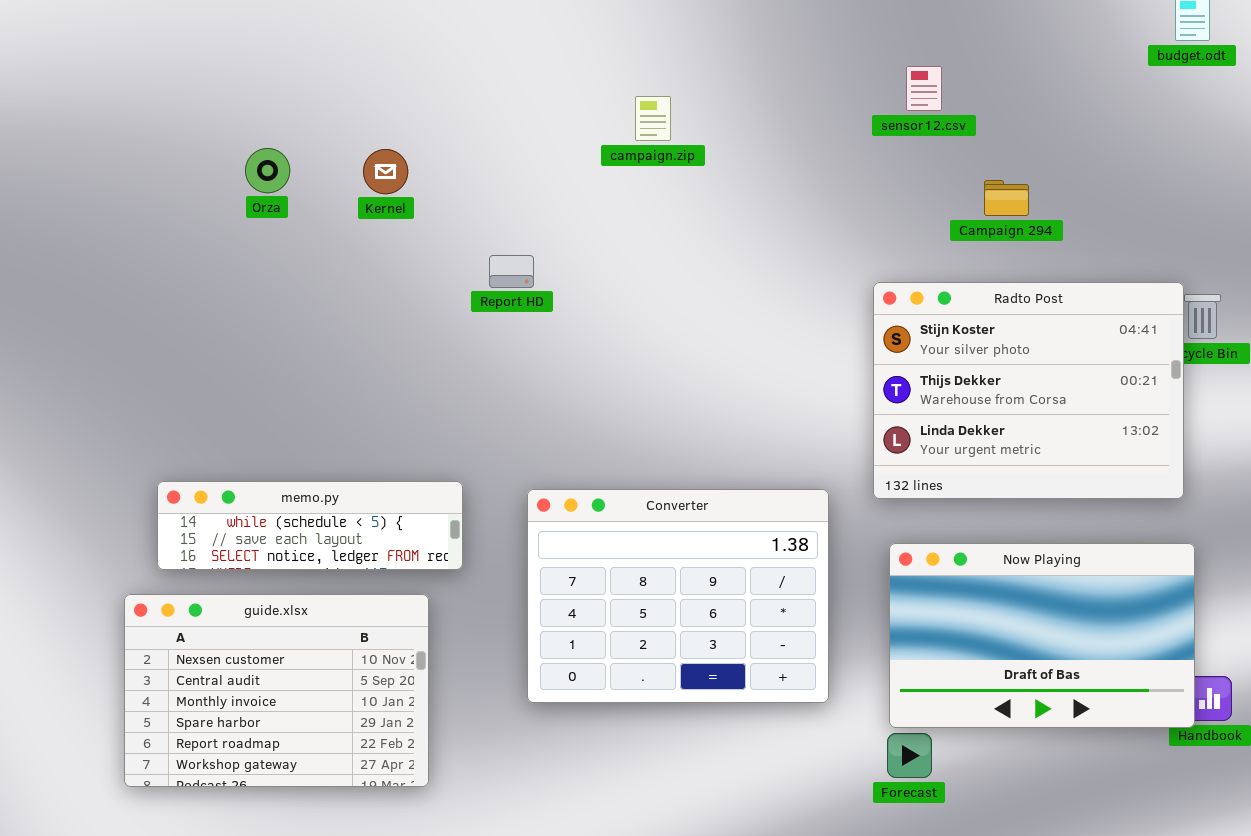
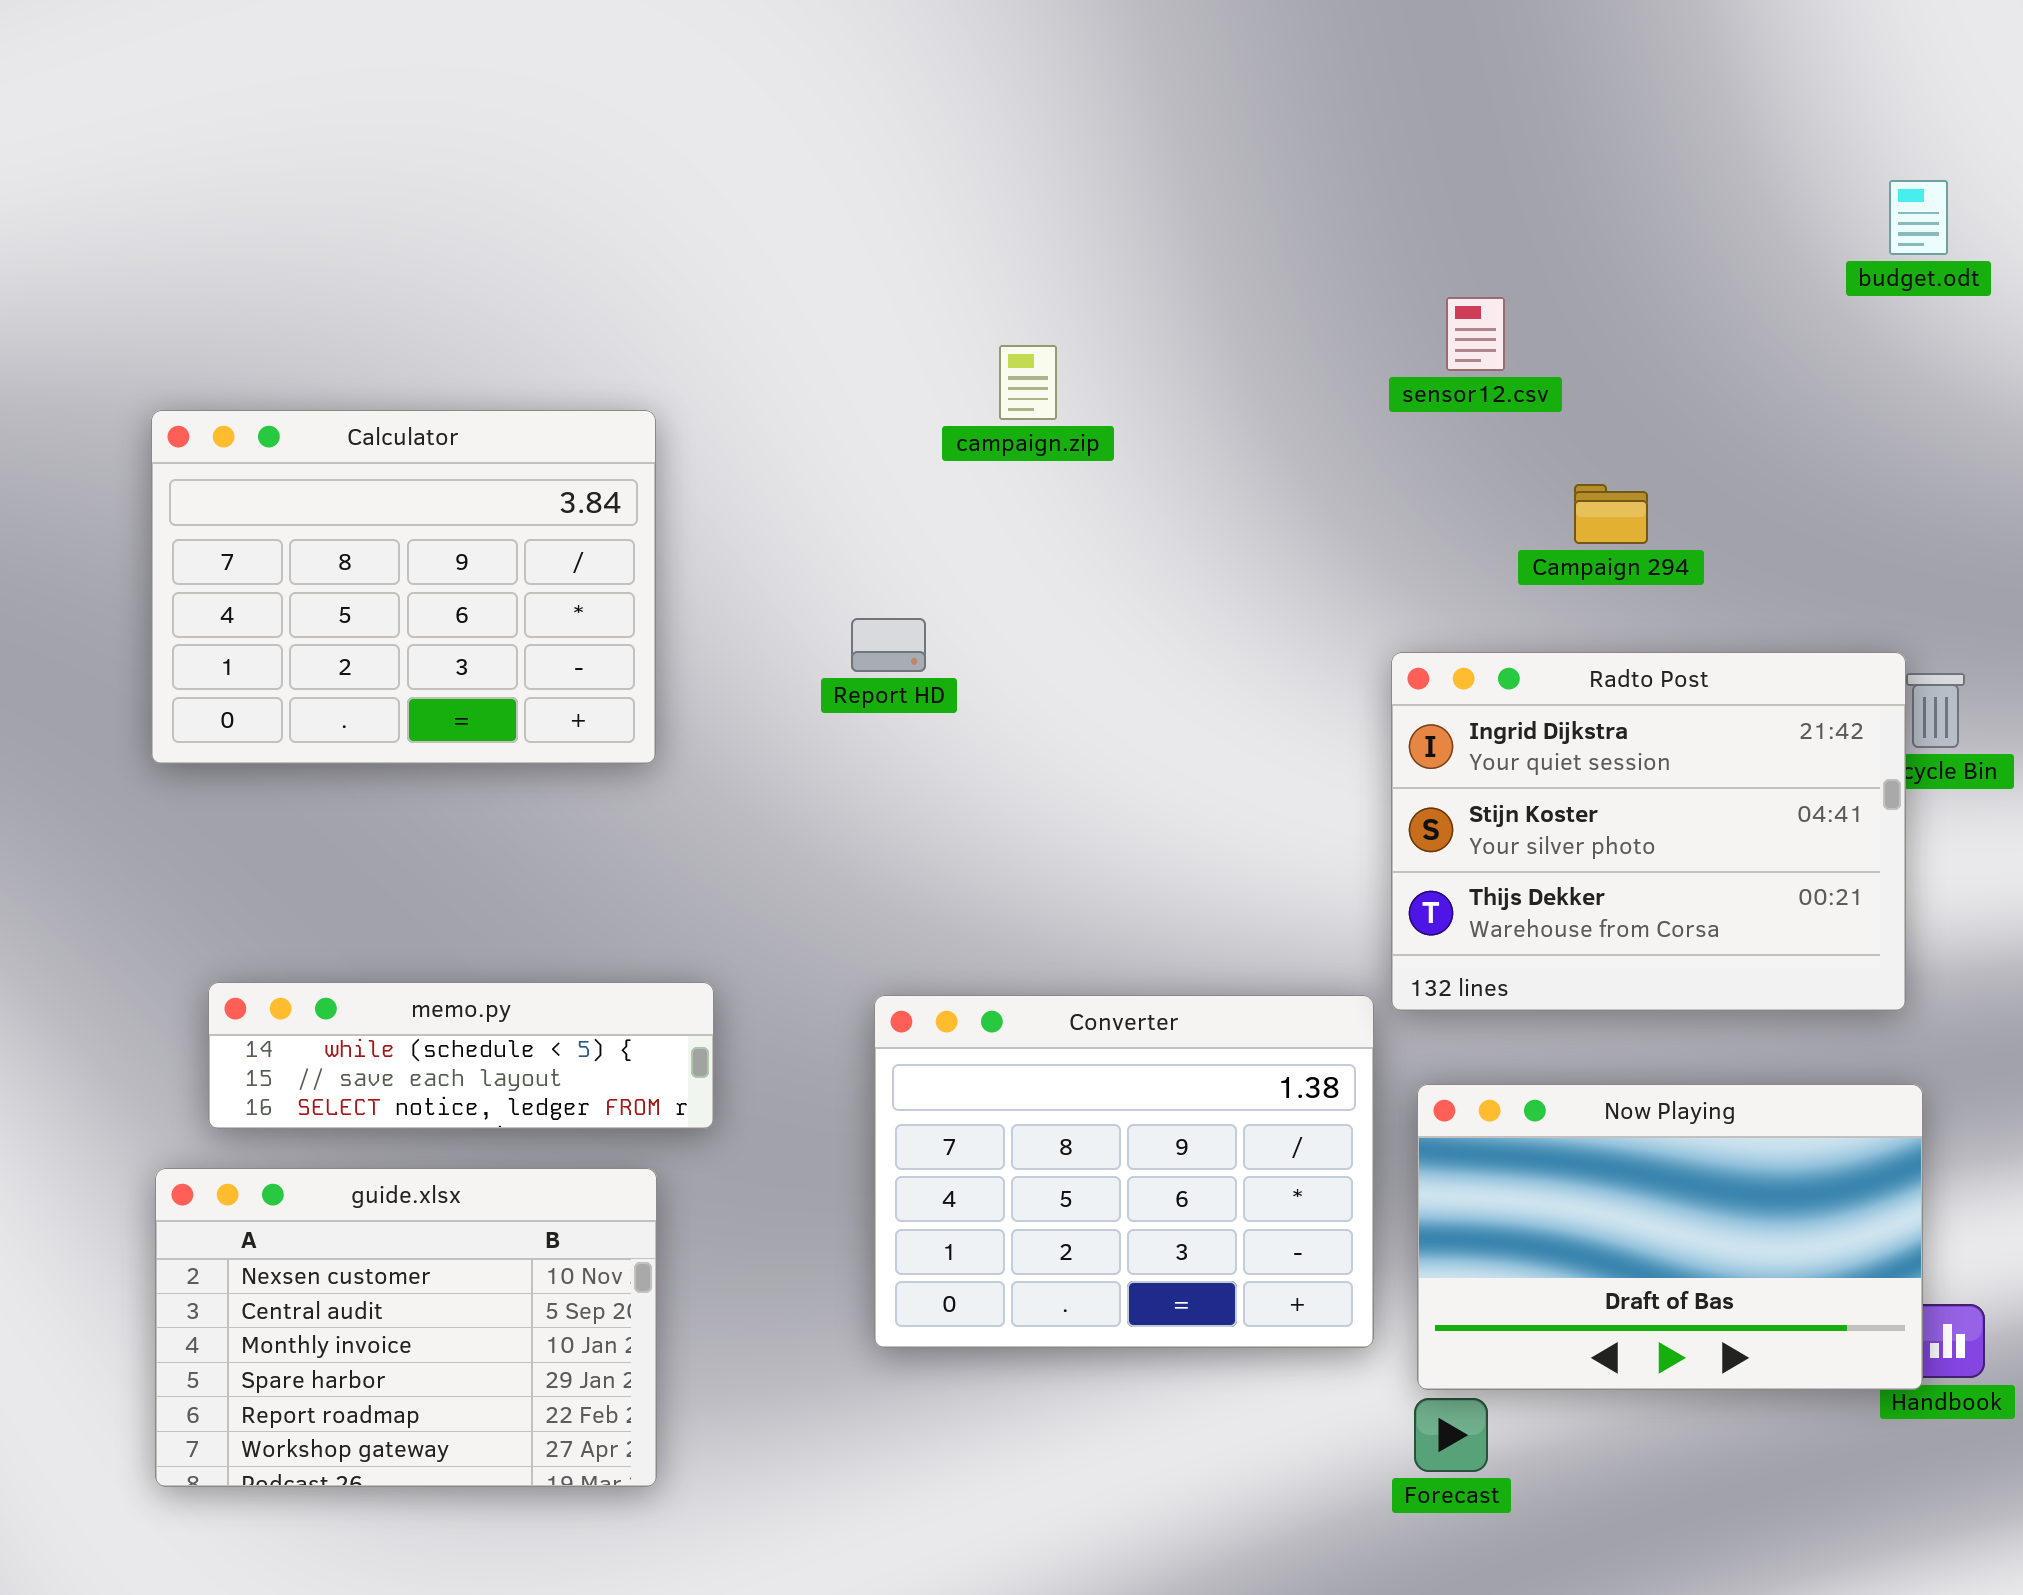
Calculator: none -> [151,410,656,764], opened
Report HD: [489,255,534,288] -> [851,618,926,672], moved
Radto Post: [873,282,1184,499] -> [1391,652,1906,1011], scrolled up 1 row
Converter: [527,489,829,703] -> [874,995,1374,1348], moved

